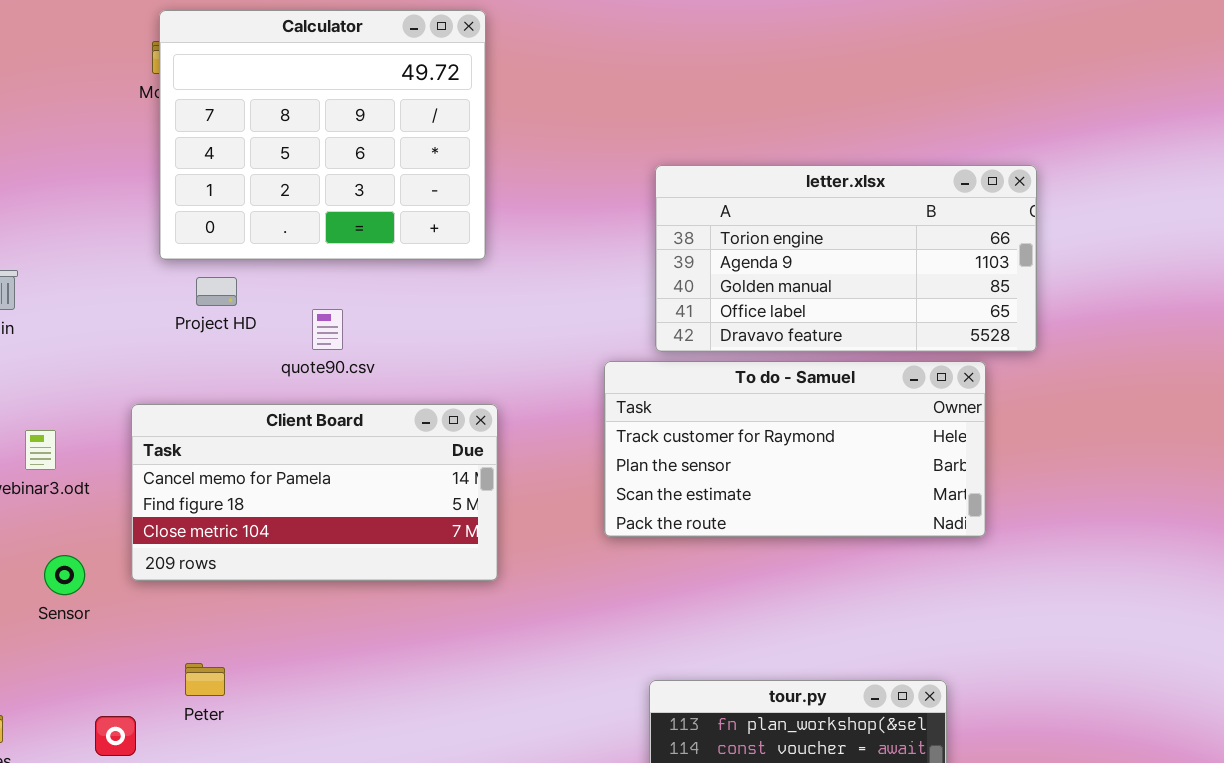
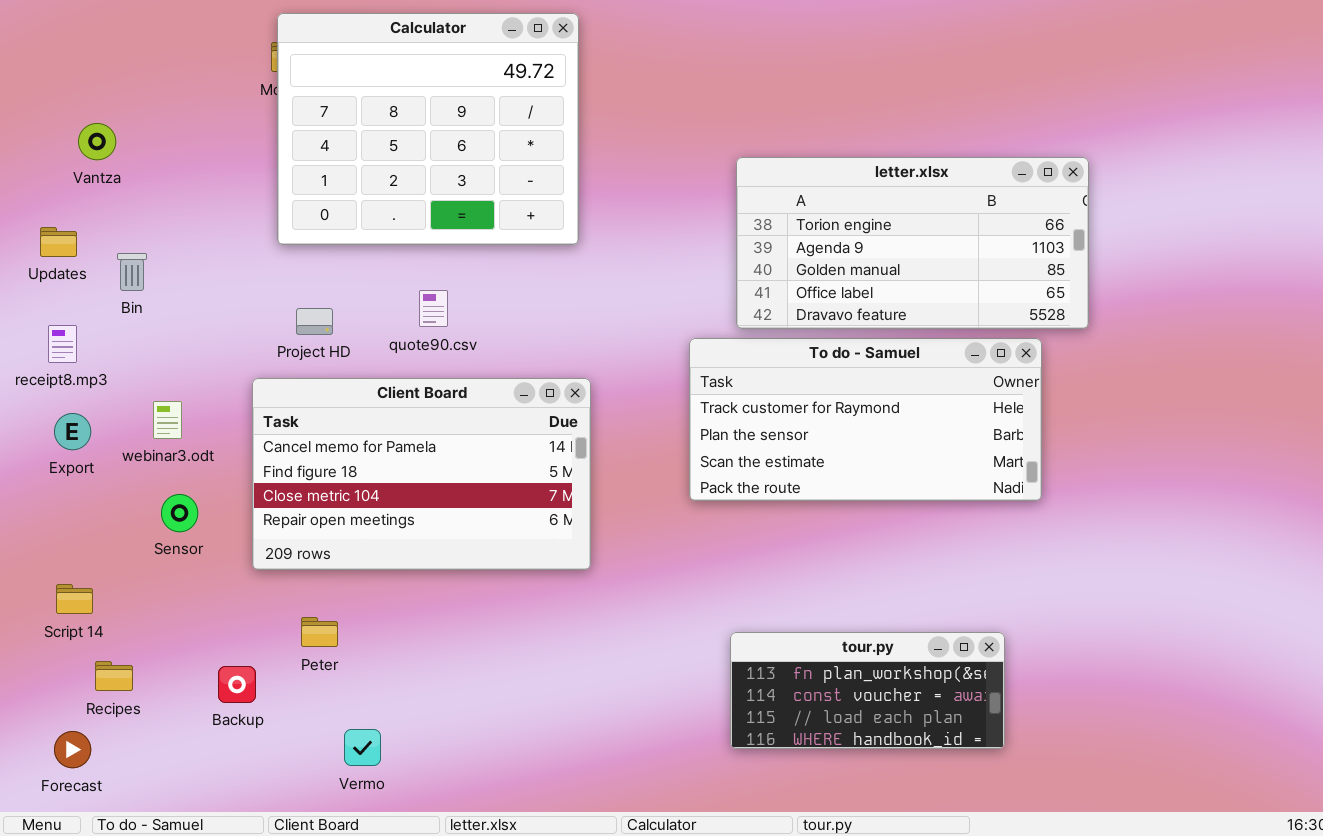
Project HD: [196,277,237,306] -> [296,308,333,335], moved
Client Board: [131,404,498,581] -> [252,378,591,570], resized
Sensor: [44,555,85,595] -> [161,494,198,532], moved

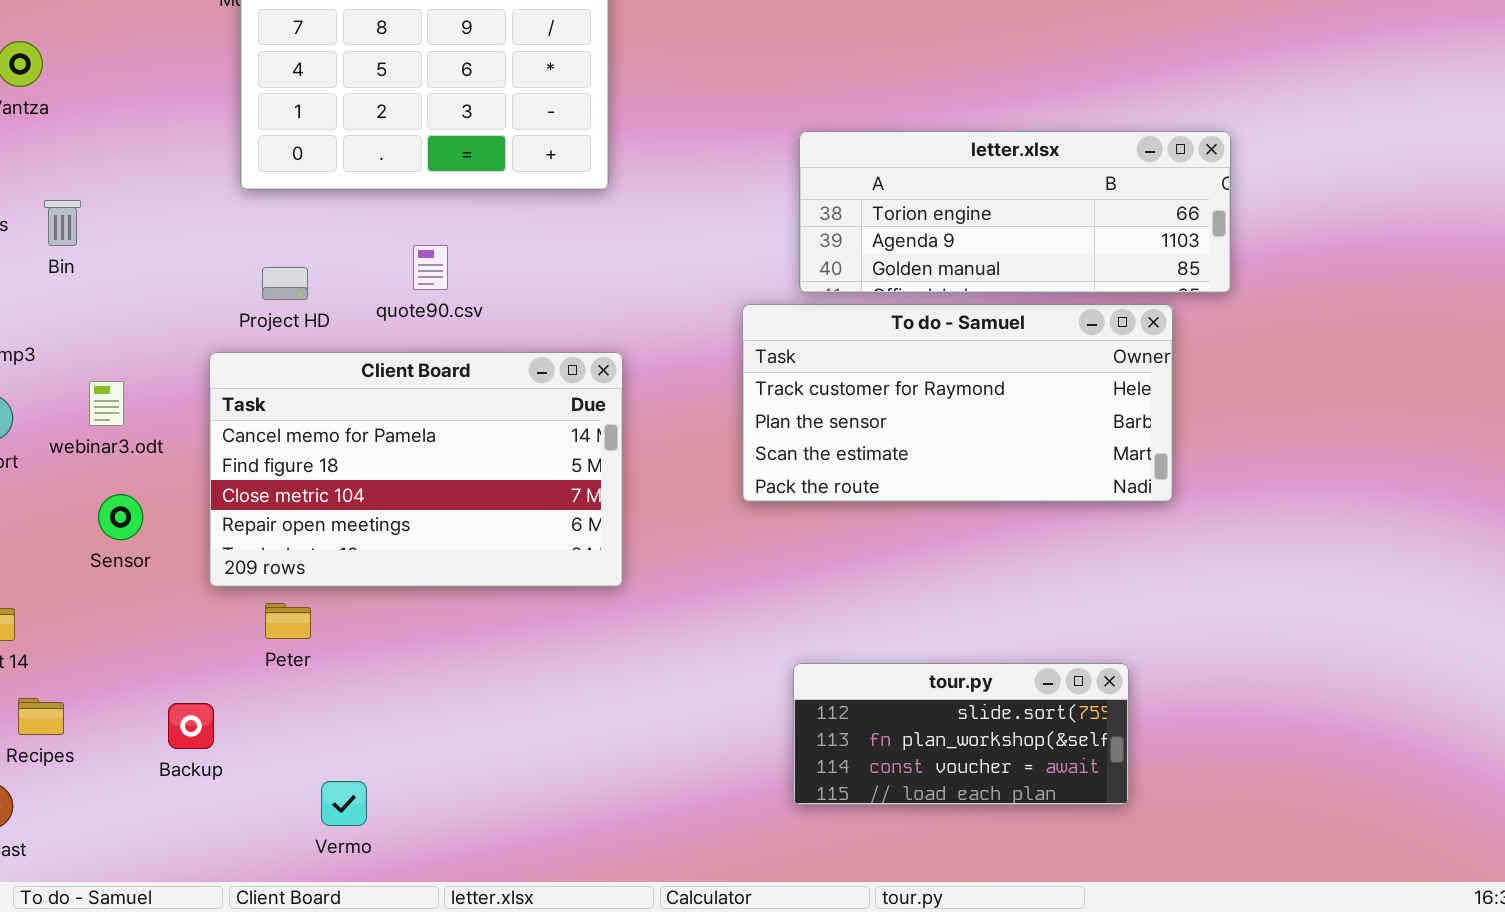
letter.xlsx: [736,157,1089,329] -> [799,131,1231,293], resized
Peter: [301,617,338,647] -> [265,603,311,639], moved
tour.py: [730,632,1005,749] -> [793,663,1129,805], scrolled up 1 row

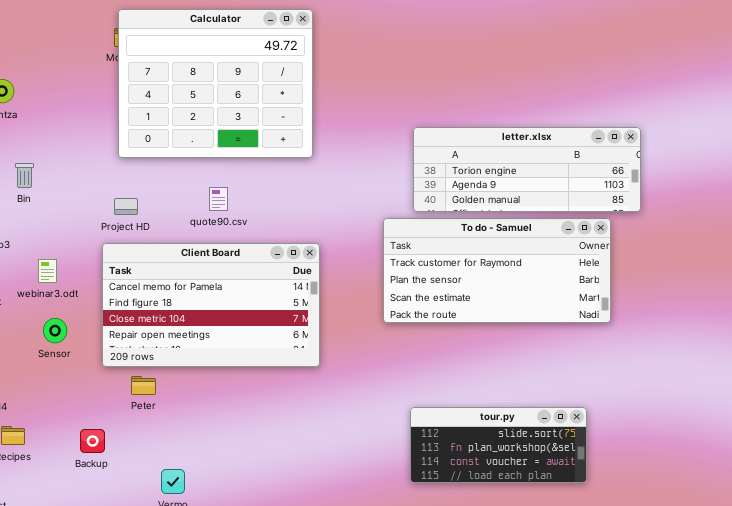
Project HD: [262,267,308,300] -> [114,198,138,215], moved

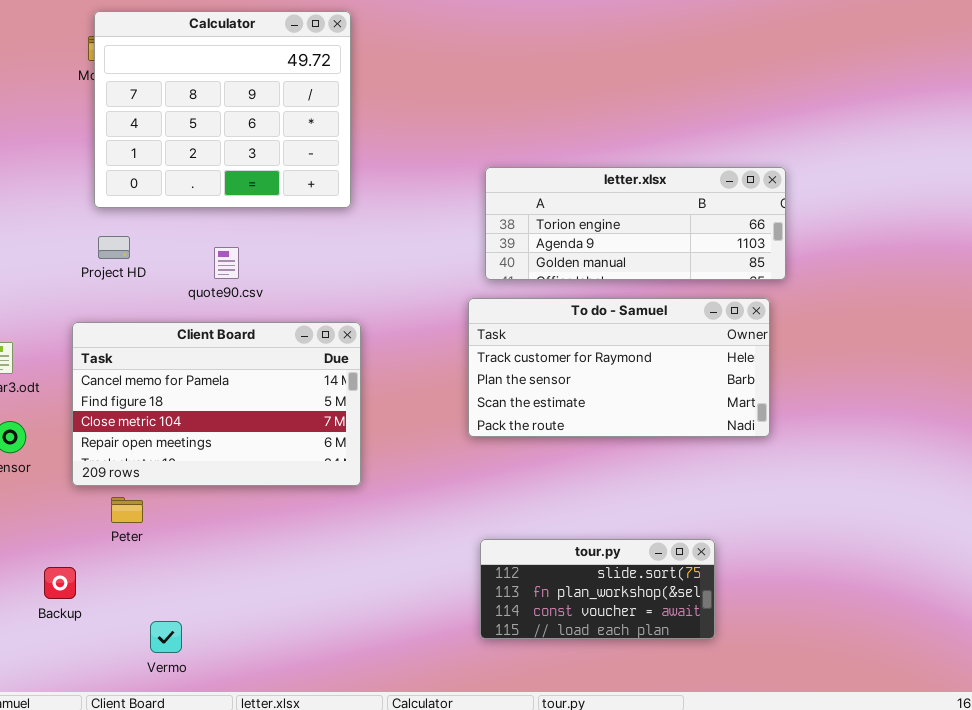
Project HD: [114,198,138,215] -> [98,236,130,259], moved
To do - Samuel: [383,218,611,323] -> [468,298,770,437], moved

